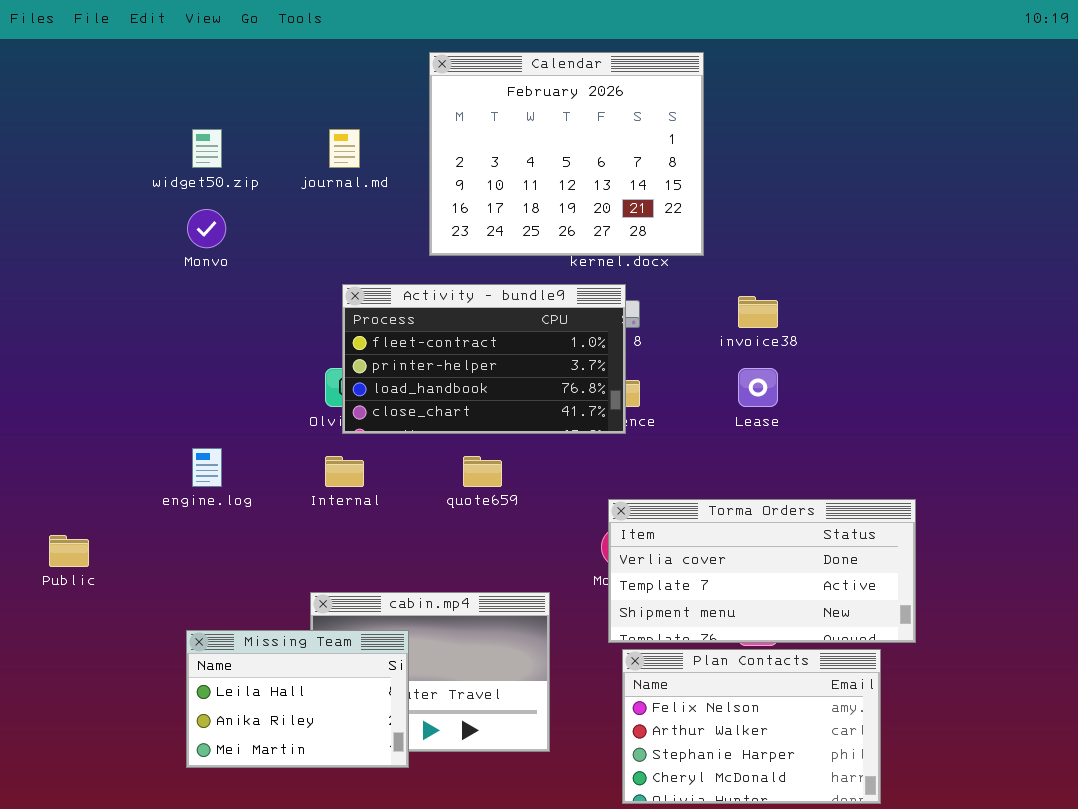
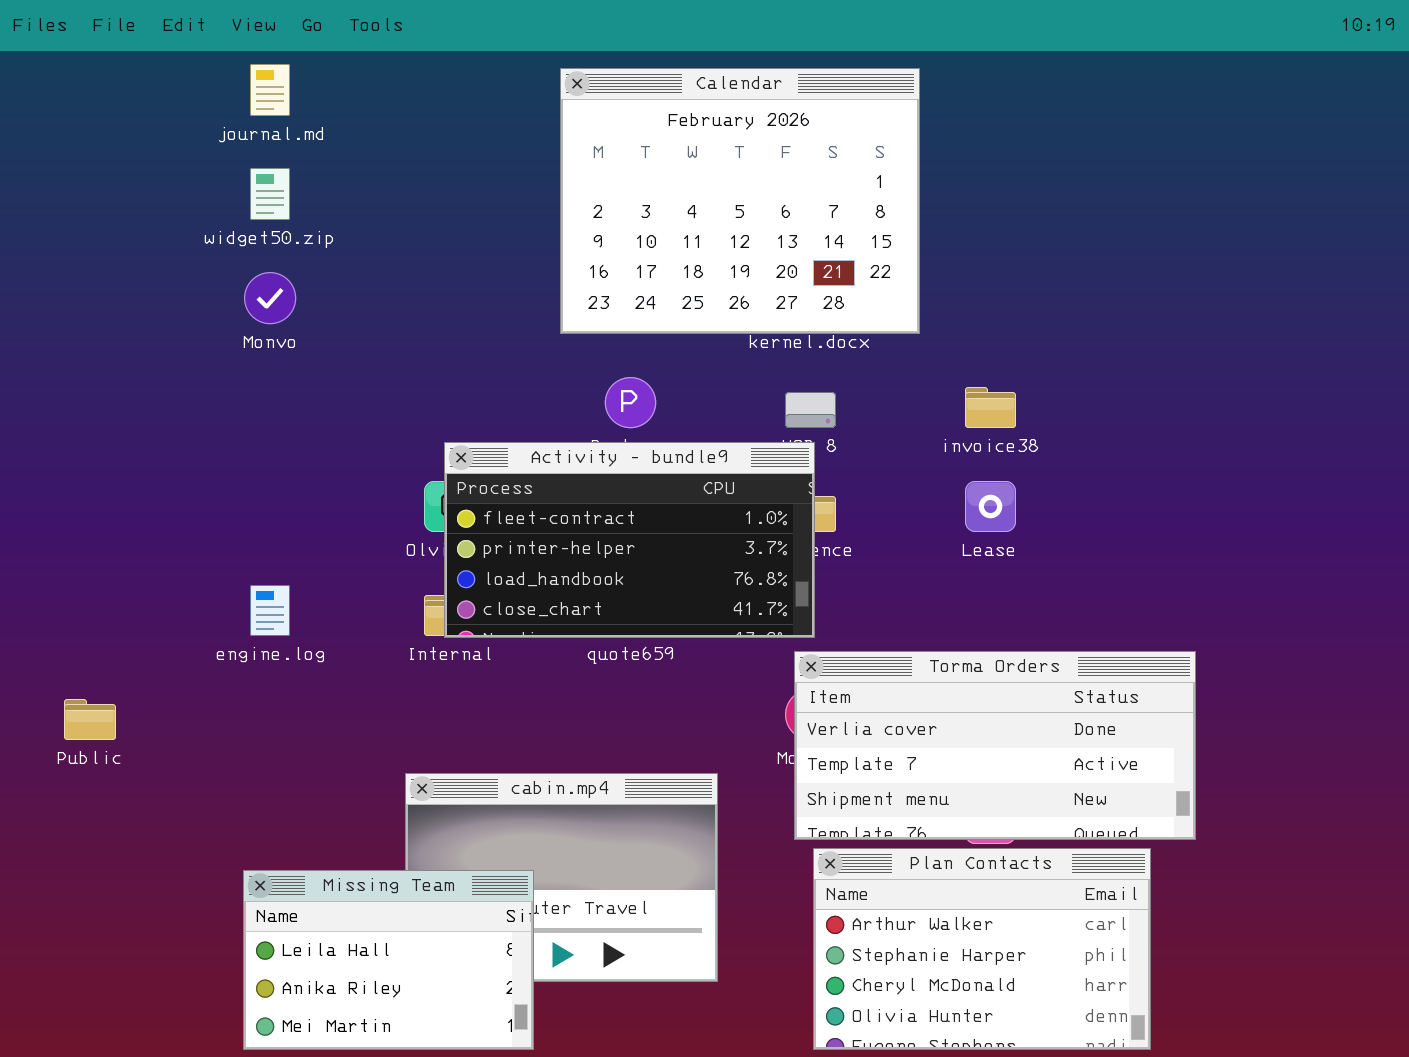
journal.md: [329,129,360,168] -> [250,64,290,116], moved
Activity - bundle9: [342,284,626,434] -> [444,442,815,638], moved
Missing Team: [186,630,409,768] -> [243,870,534,1050], moved
Plan Contacts: [622,649,881,804] -> [813,848,1151,1050], scrolled down 1 row

